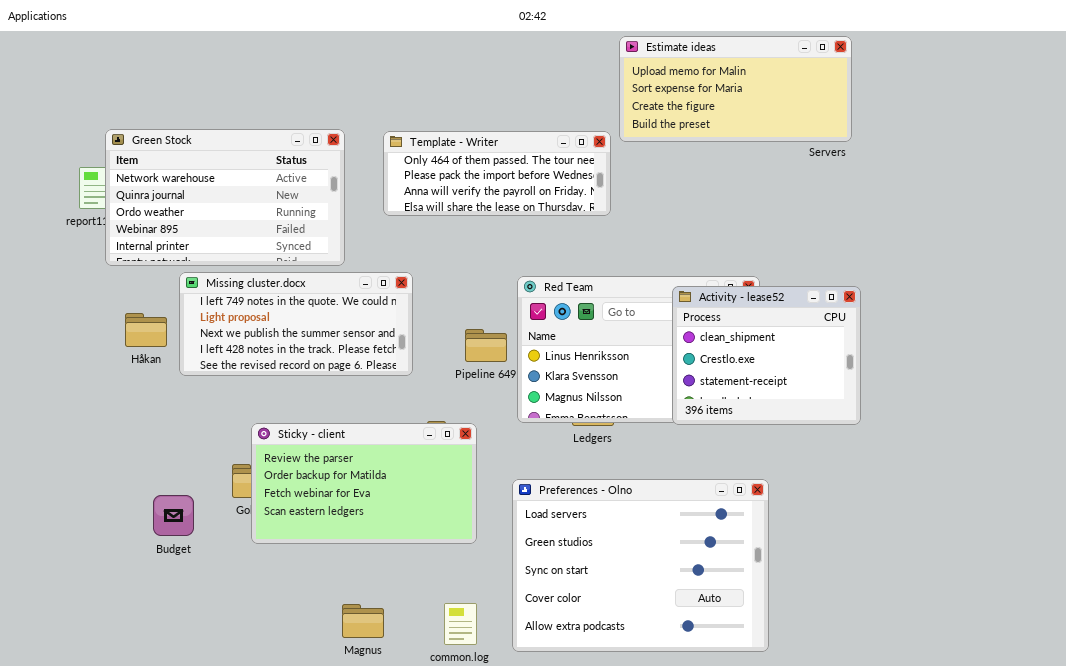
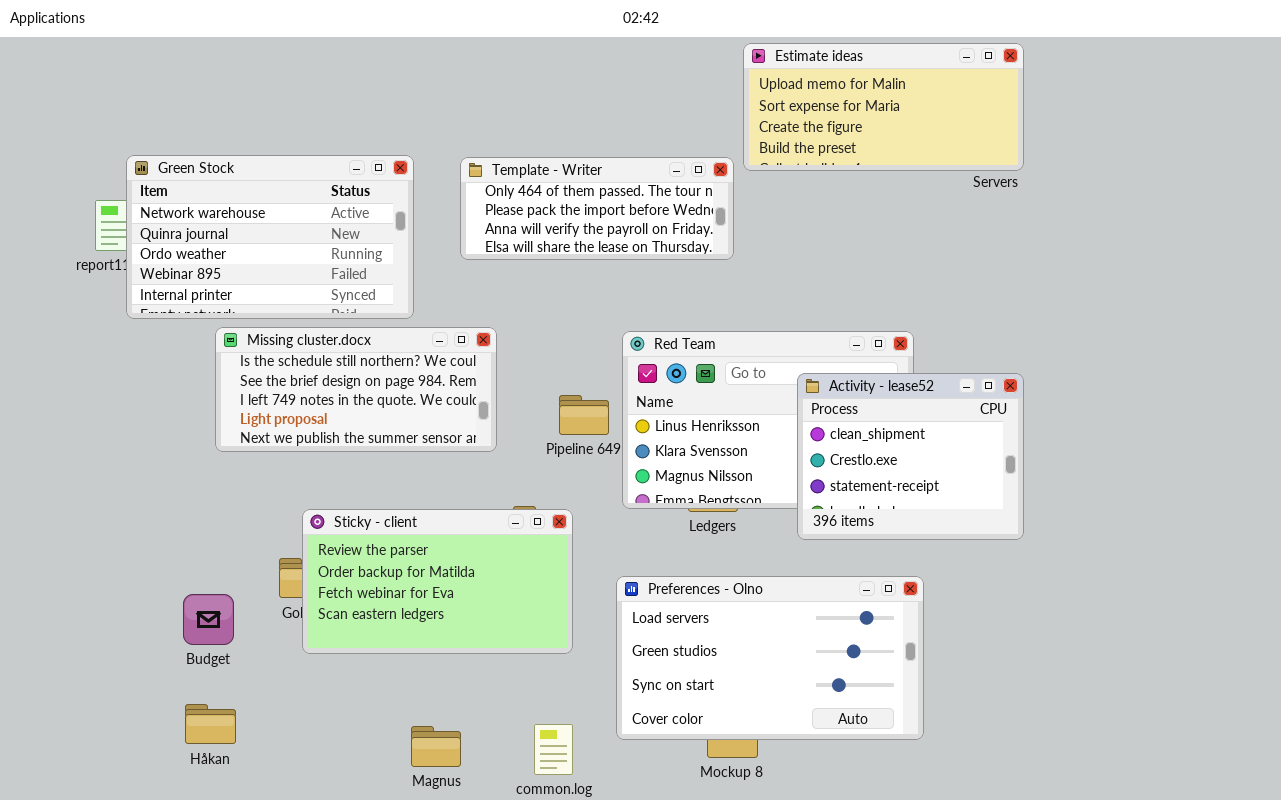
Missing cluster.docx: [179,272,413,376] -> [215,327,497,452], scrolled up 2 rows
Activity - lease52: [672,286,861,425] -> [797,373,1024,540], moved
Håkan: [125,313,167,347] -> [185,704,236,744], moved
Preferences - Olno: [512,479,769,652] -> [616,576,924,740], resized

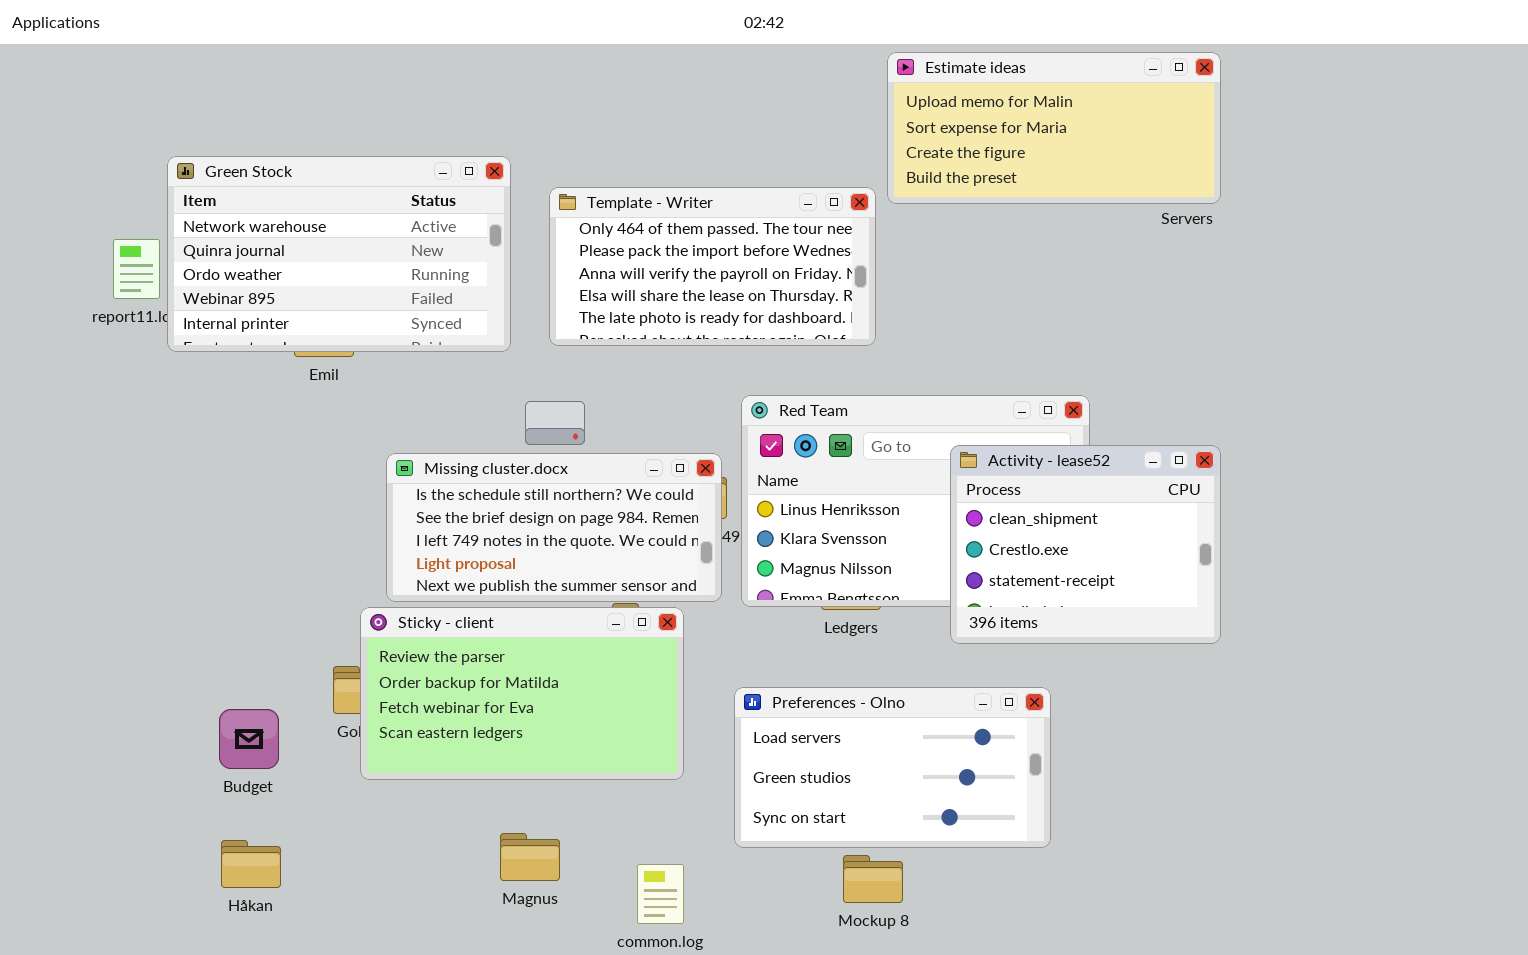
Green Stock: [126,155,414,319] -> [167,156,511,352], moved
Template - Writer: [460,157,734,260] -> [549,187,876,346], resized
Missing cluster.docx: [215,327,497,452] -> [386,453,722,602], moved
Preferences - Olno: [616,576,924,740] -> [734,687,1051,848], resized
Magnus: [411,726,461,767] -> [500,833,560,881], moved

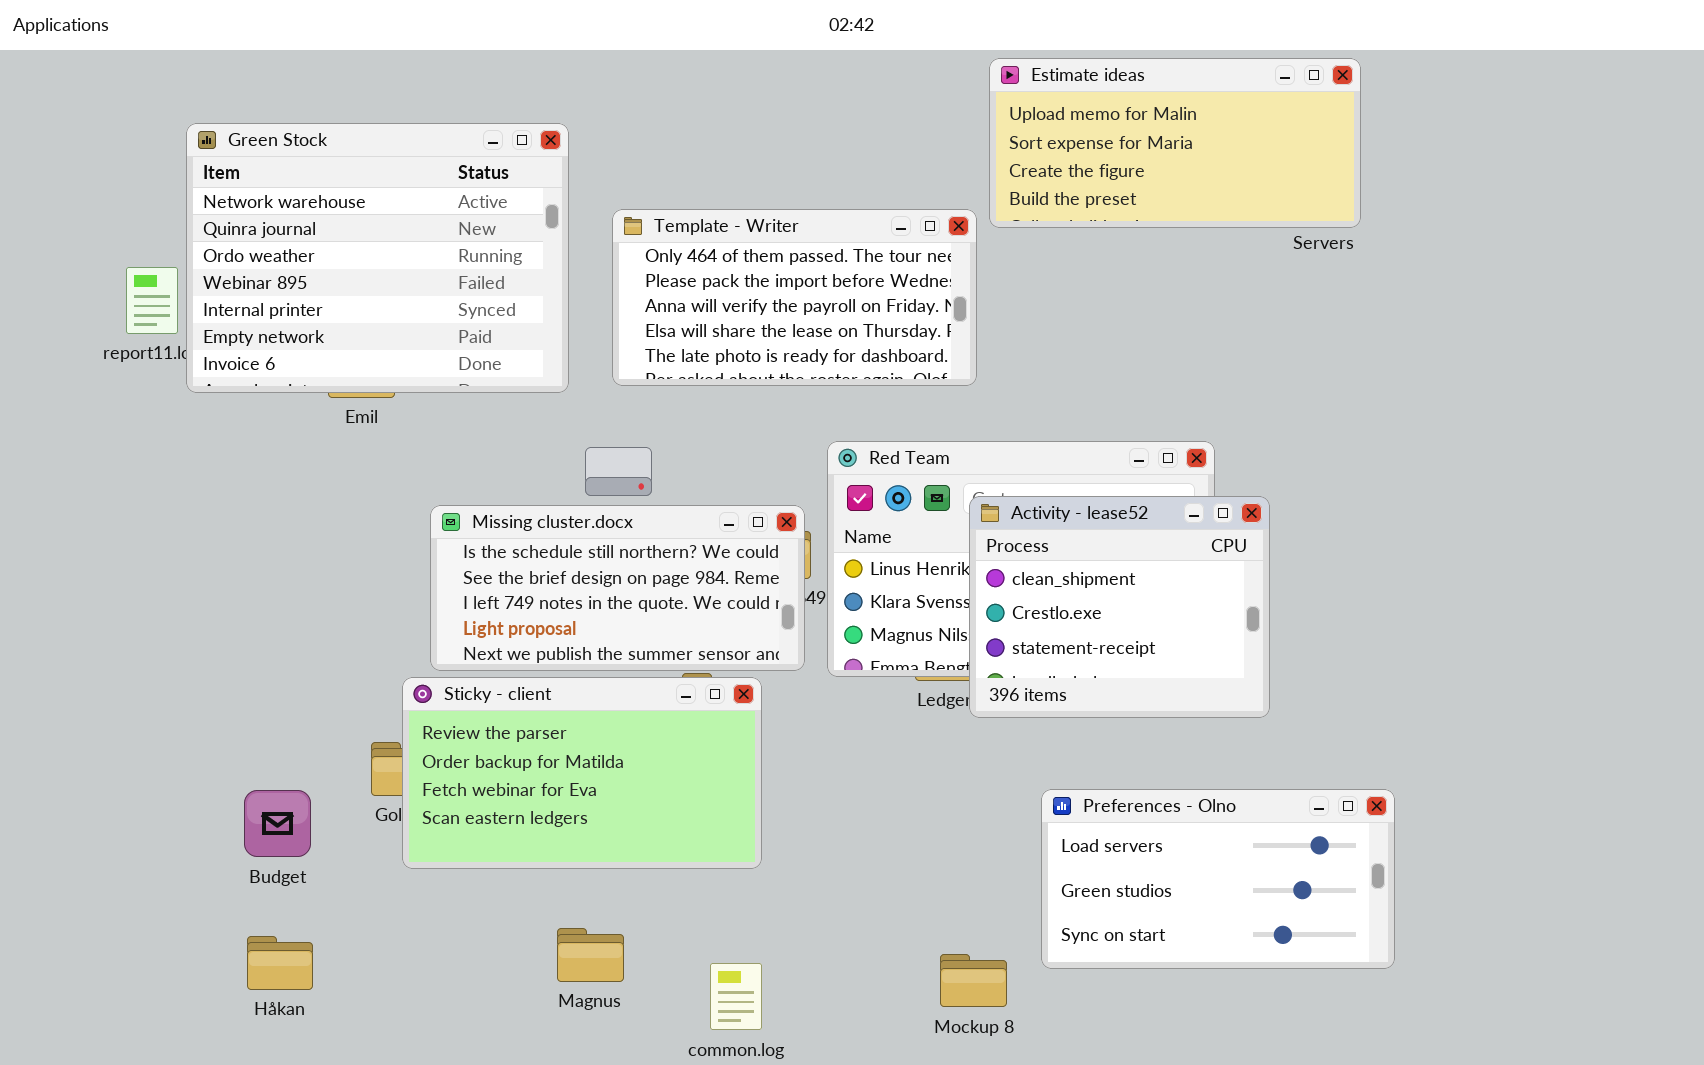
Green Stock: [167,156,511,352] -> [186,123,569,393], resized
Activity - lease52: [950,445,1221,644] -> [969,496,1270,718], moved
Preferences - Olno: [734,687,1051,848] -> [1041,789,1395,969], moved

